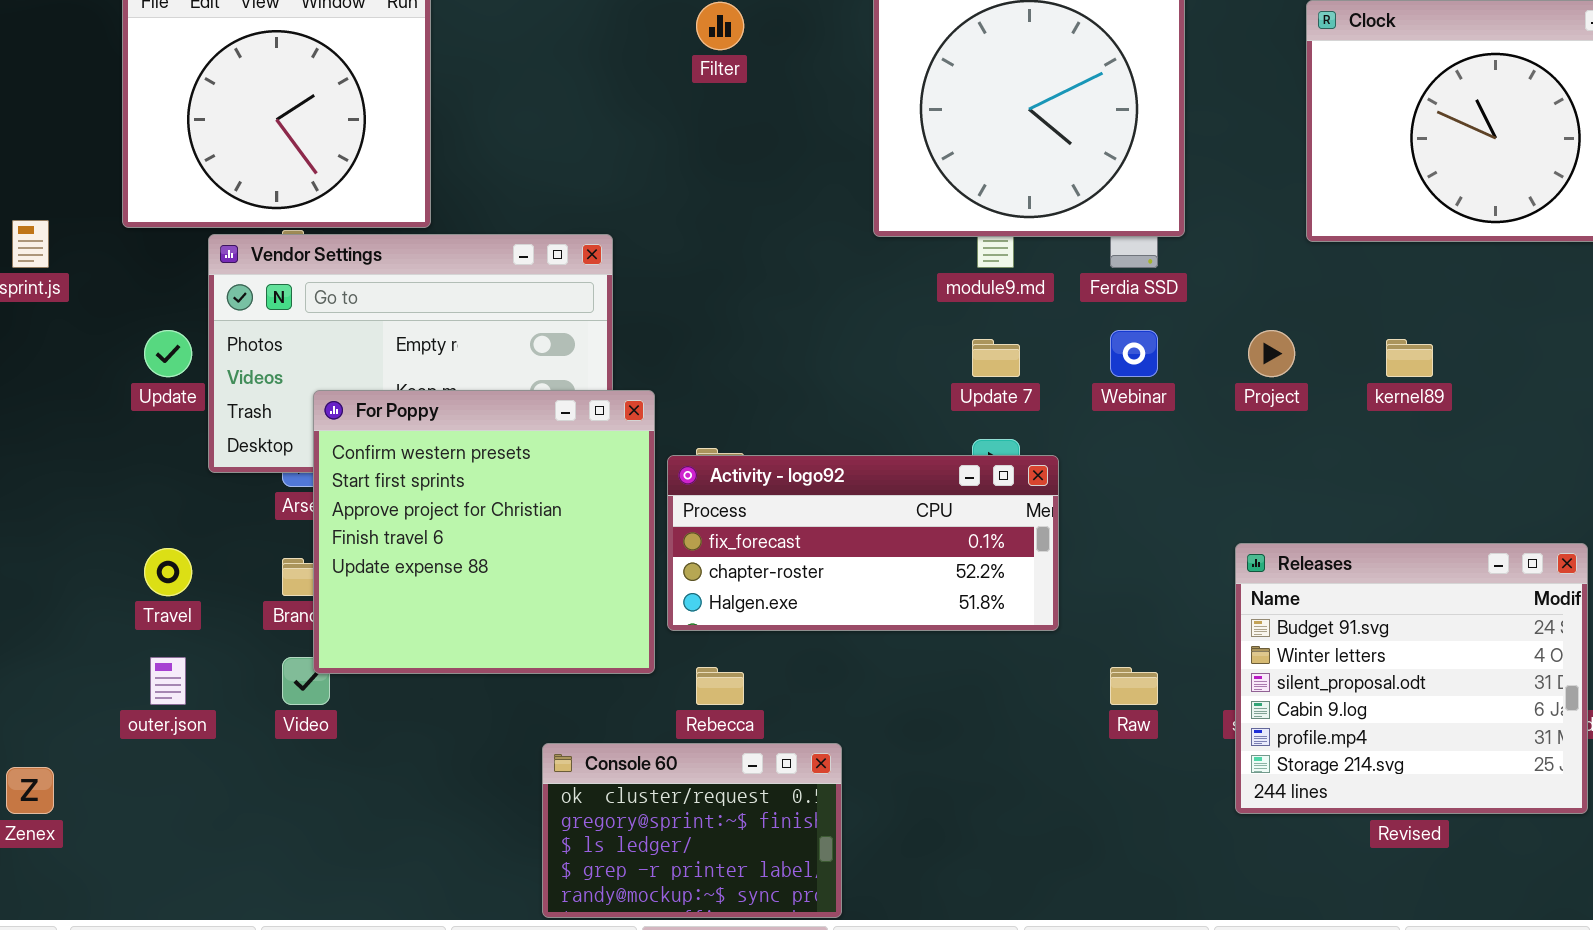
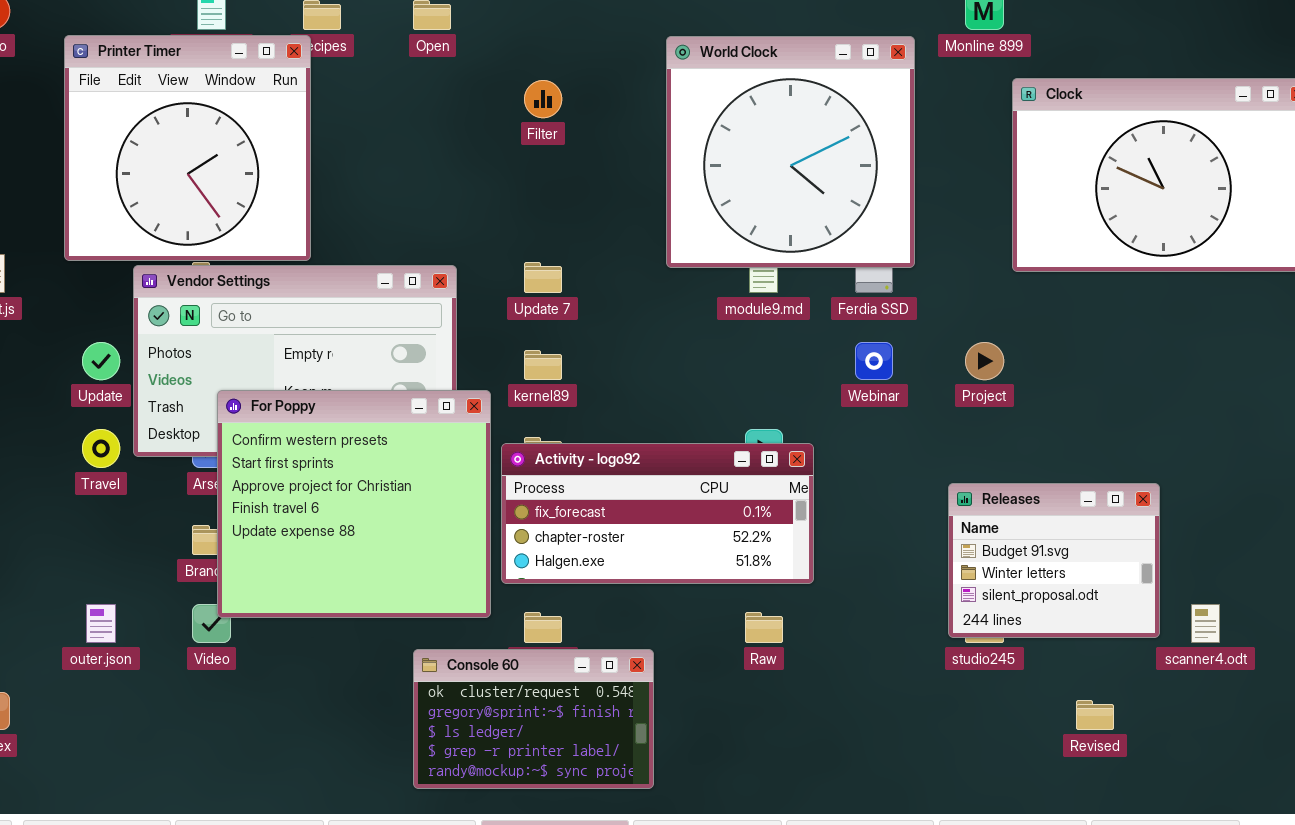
Update 7: [972,339,1020,377] -> [524,262,562,293], moved
kernel89: [1386,339,1433,377] -> [524,350,562,380], moved
Releases: [1235,543,1588,814] -> [948,483,1160,638], moved, resized
Travel: [144,548,192,596] -> [82,429,120,468], moved
Raw: [1110,667,1158,705] -> [745,612,783,643], moved
Console 60: [542,743,842,918] -> [413,649,654,789], moved

